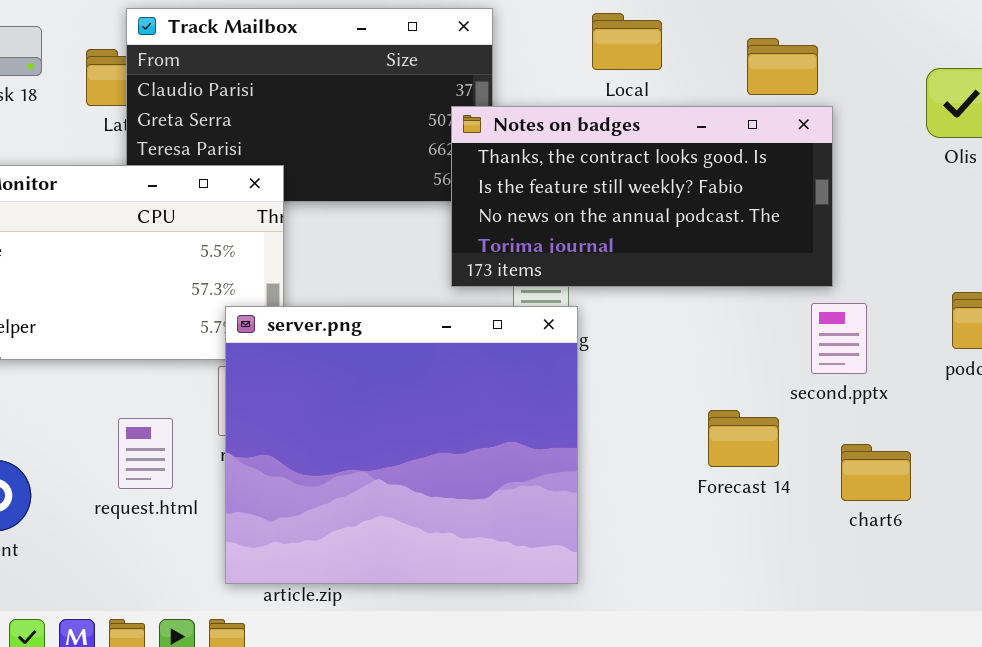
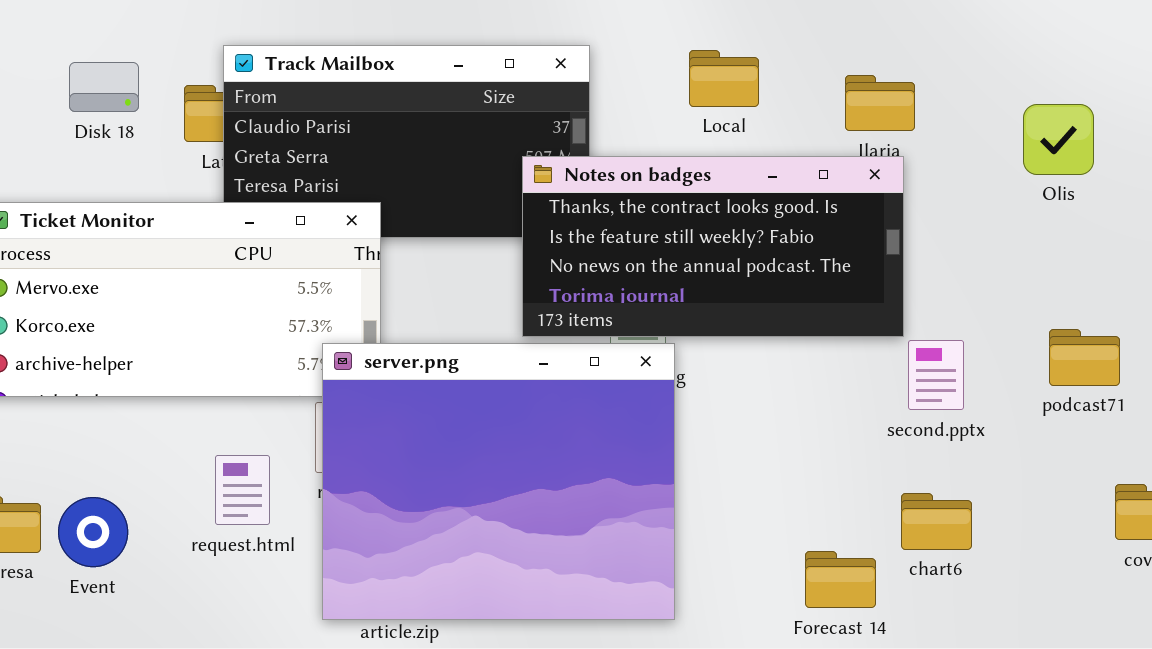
Notes on badges: [451,106,833,287] -> [522,156,904,337], moved
Forecast 14: [708,410,779,467] -> [805,551,876,608], moved
chart6: [841,444,911,501] -> [901,493,972,550], moved

